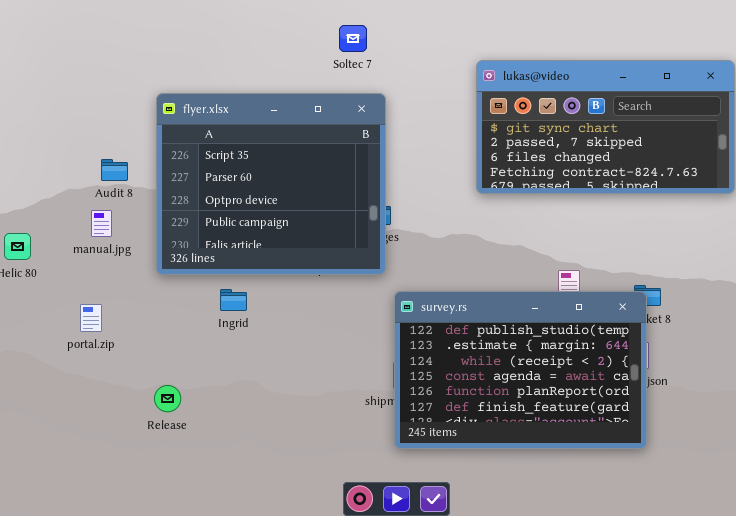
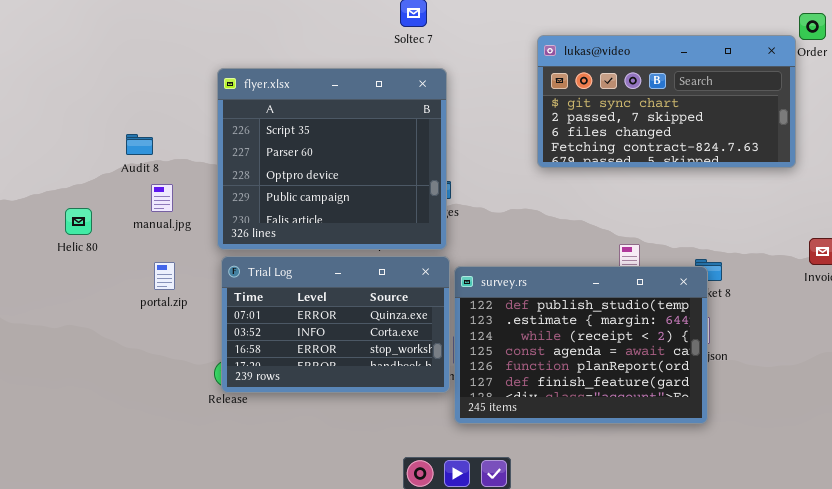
Audit 8: [101,159,128,181] -> [126,134,153,155], moved
Trial Log: none -> [221,256,450,393], opened
portal.zip: [80,304,102,332] -> [154,262,175,290], moved

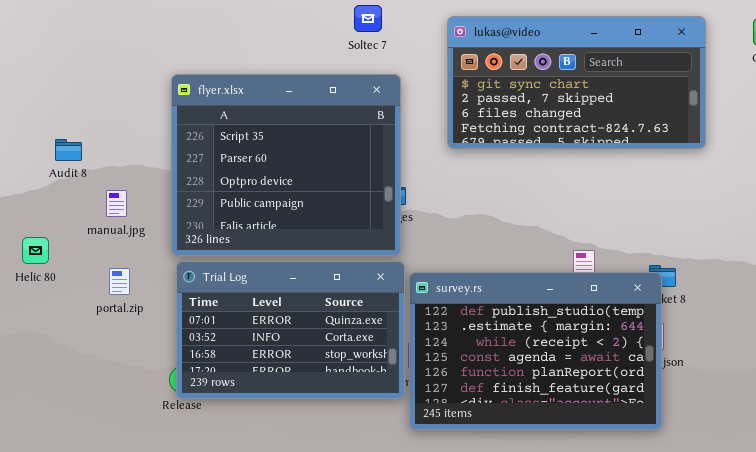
lukas@video: [537,35,796,168] -> [447,16,706,149], moved
Audit 8: [126,134,153,155] -> [55,139,82,161], moved
Helic 80: [65,208,92,235] -> [22,237,49,264], moved

